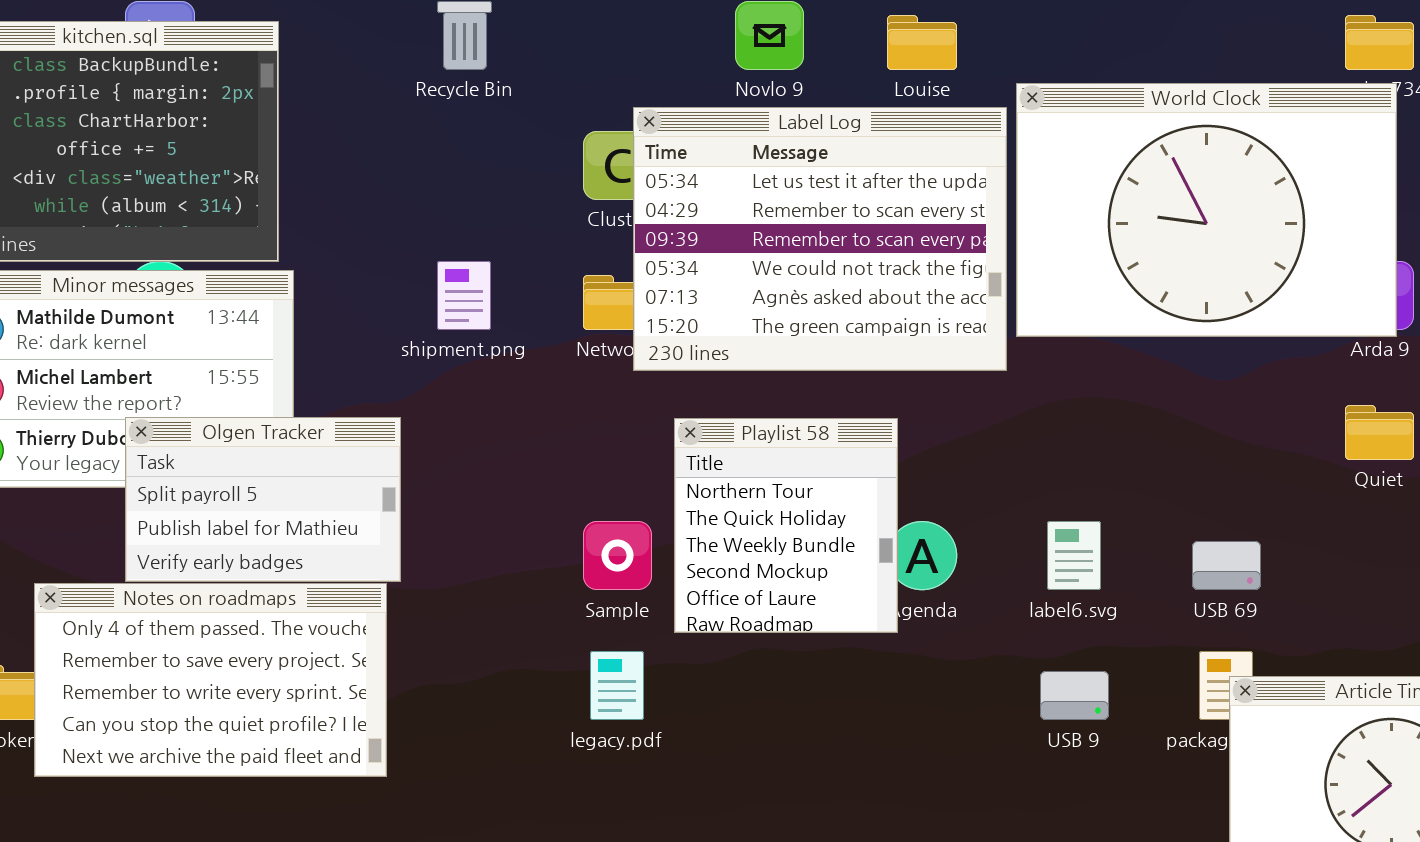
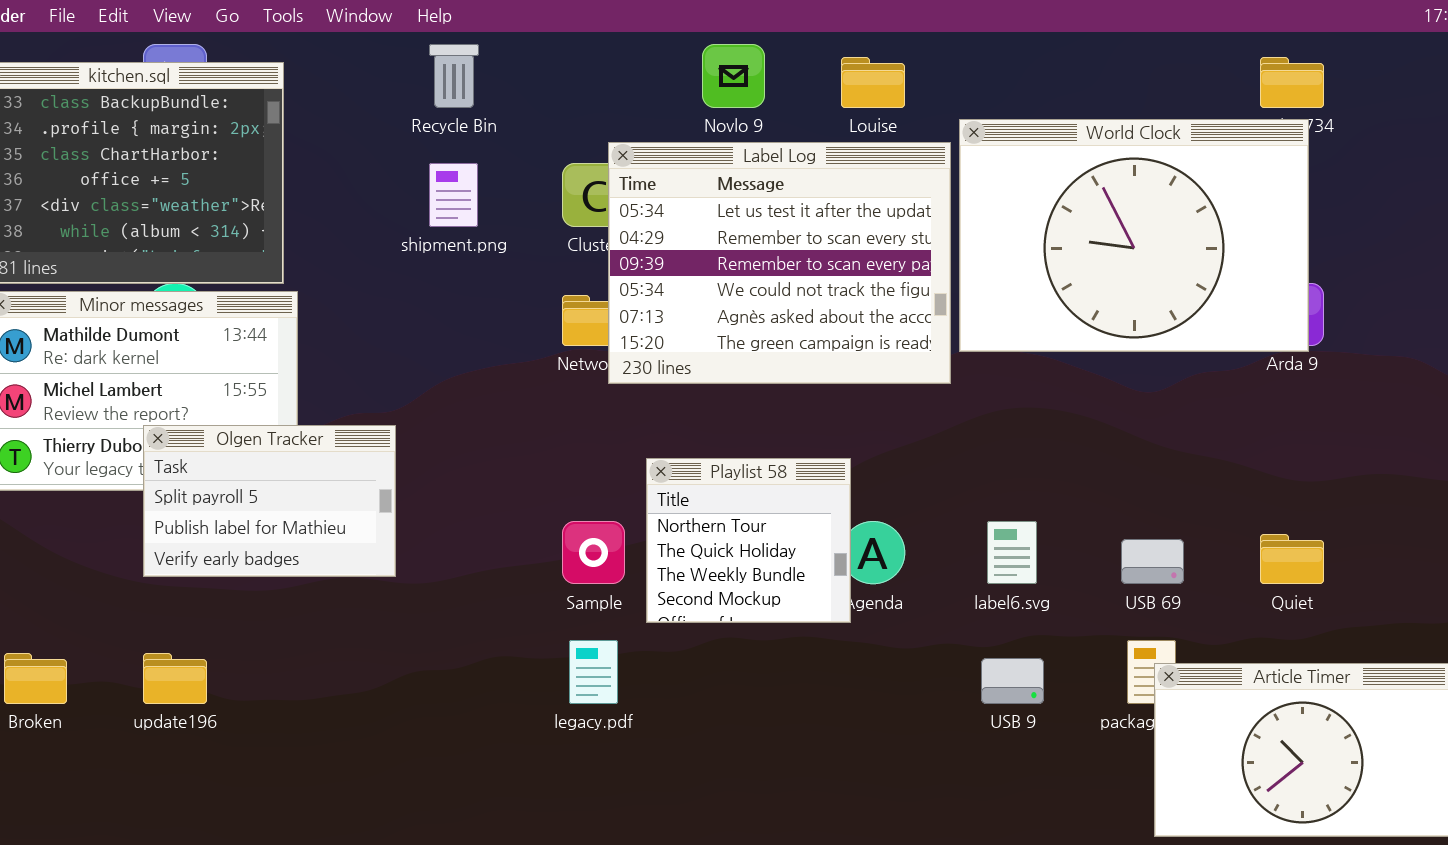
shipment.png: [437,261,491,330] -> [429,163,478,227], moved
Quiet: [1345,405,1414,460] -> [1260,534,1324,584], moved
Playlist 58: [674,418,898,633] -> [646,458,851,623], resized
Notes on roadmaps: [34,583,387,777] -> none, closed

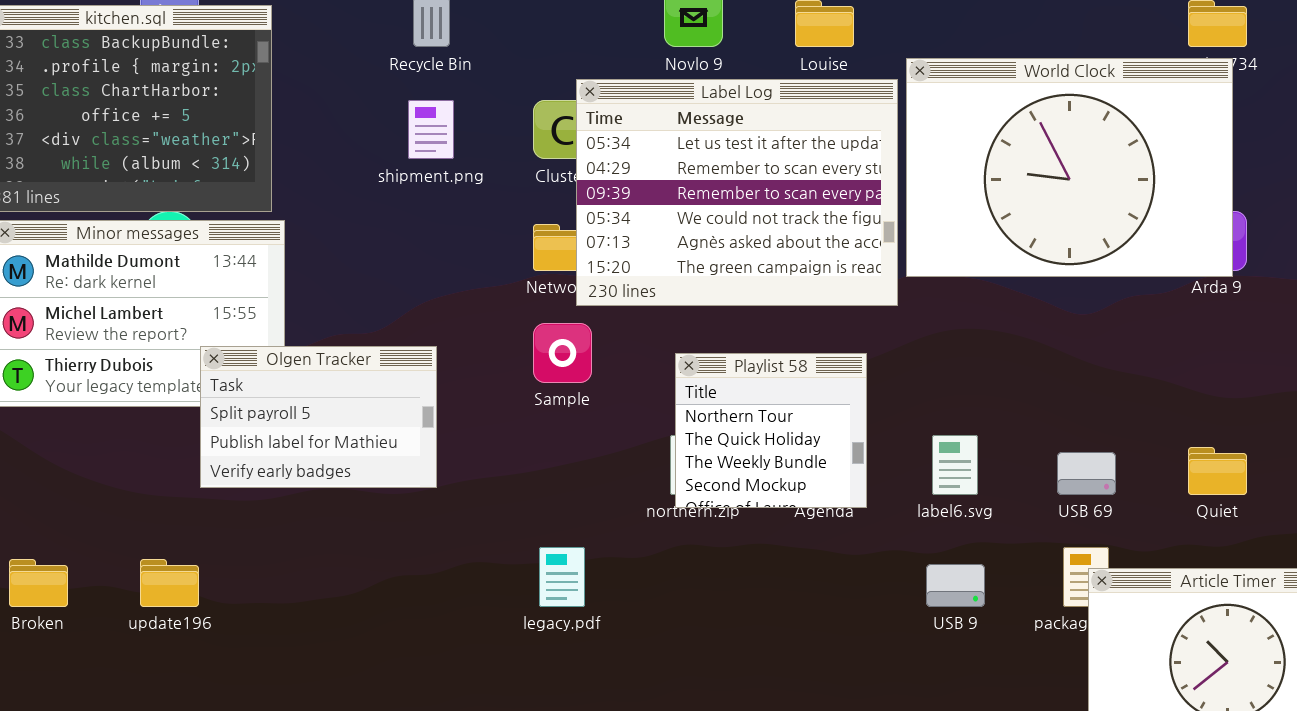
Olgen Tracker: [143,425,396,577] -> [200,346,437,488], moved
Playlist 58: [646,458,851,623] -> [675,353,867,508], moved
Sample: [562,521,625,584] -> [533,323,592,383], moved

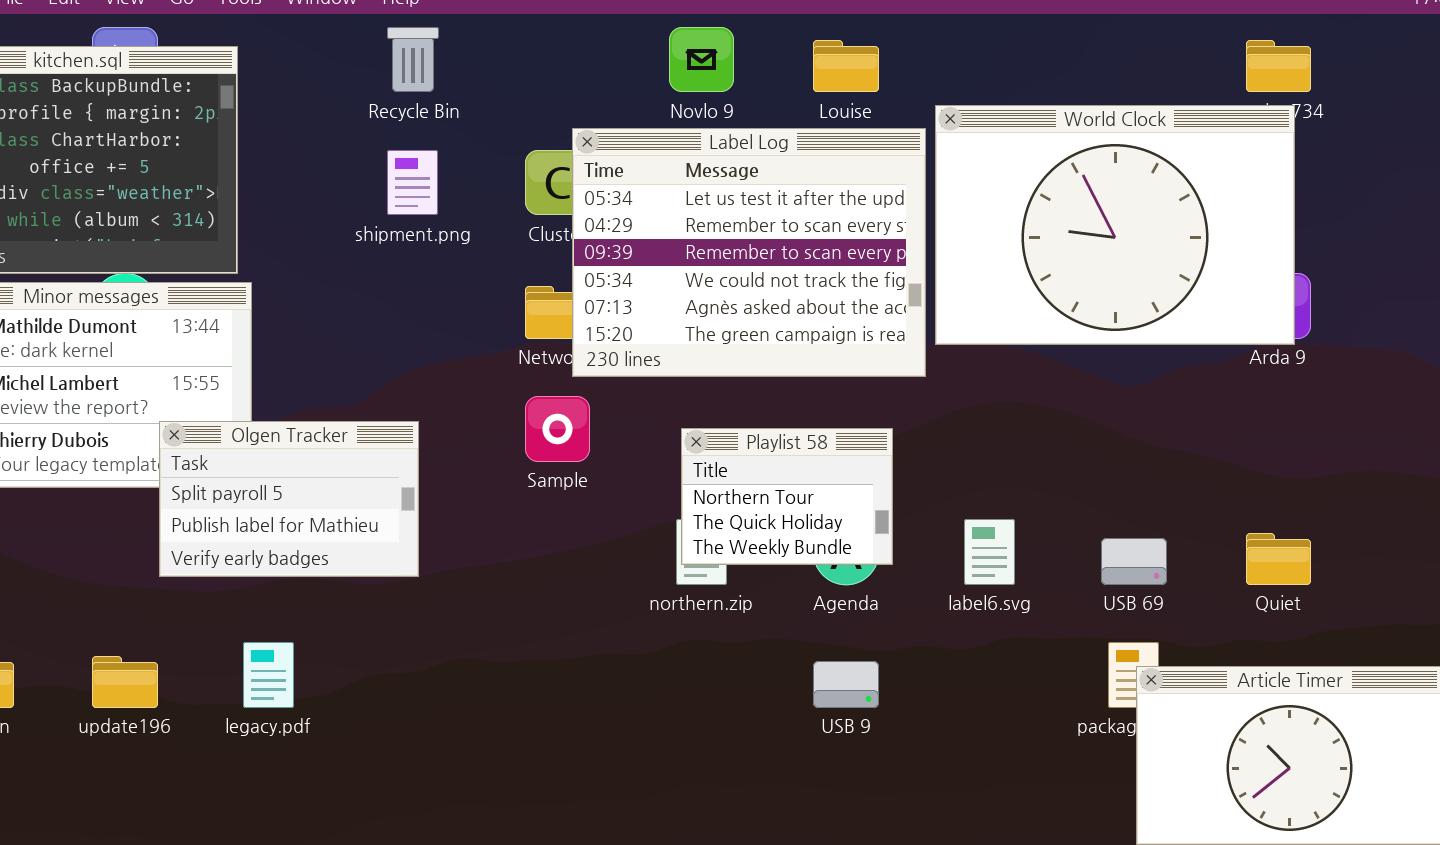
Playlist 58: [675,353,867,508] -> [681,428,893,565], resized
legacy.pdf: [539,547,585,607] -> [243,642,294,708], moved
USB 9: [926,564,985,607] -> [813,661,879,708], moved

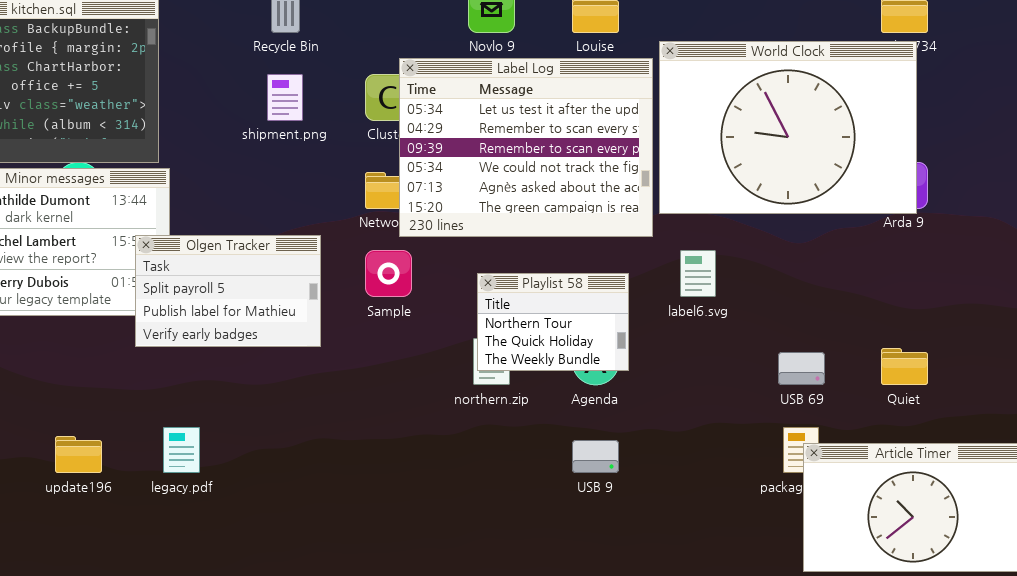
Olgen Tracker: [159,421,419,577] -> [135,235,321,347], moved
label6.svg: [964,519,1015,585] -> [680,250,716,297], moved

